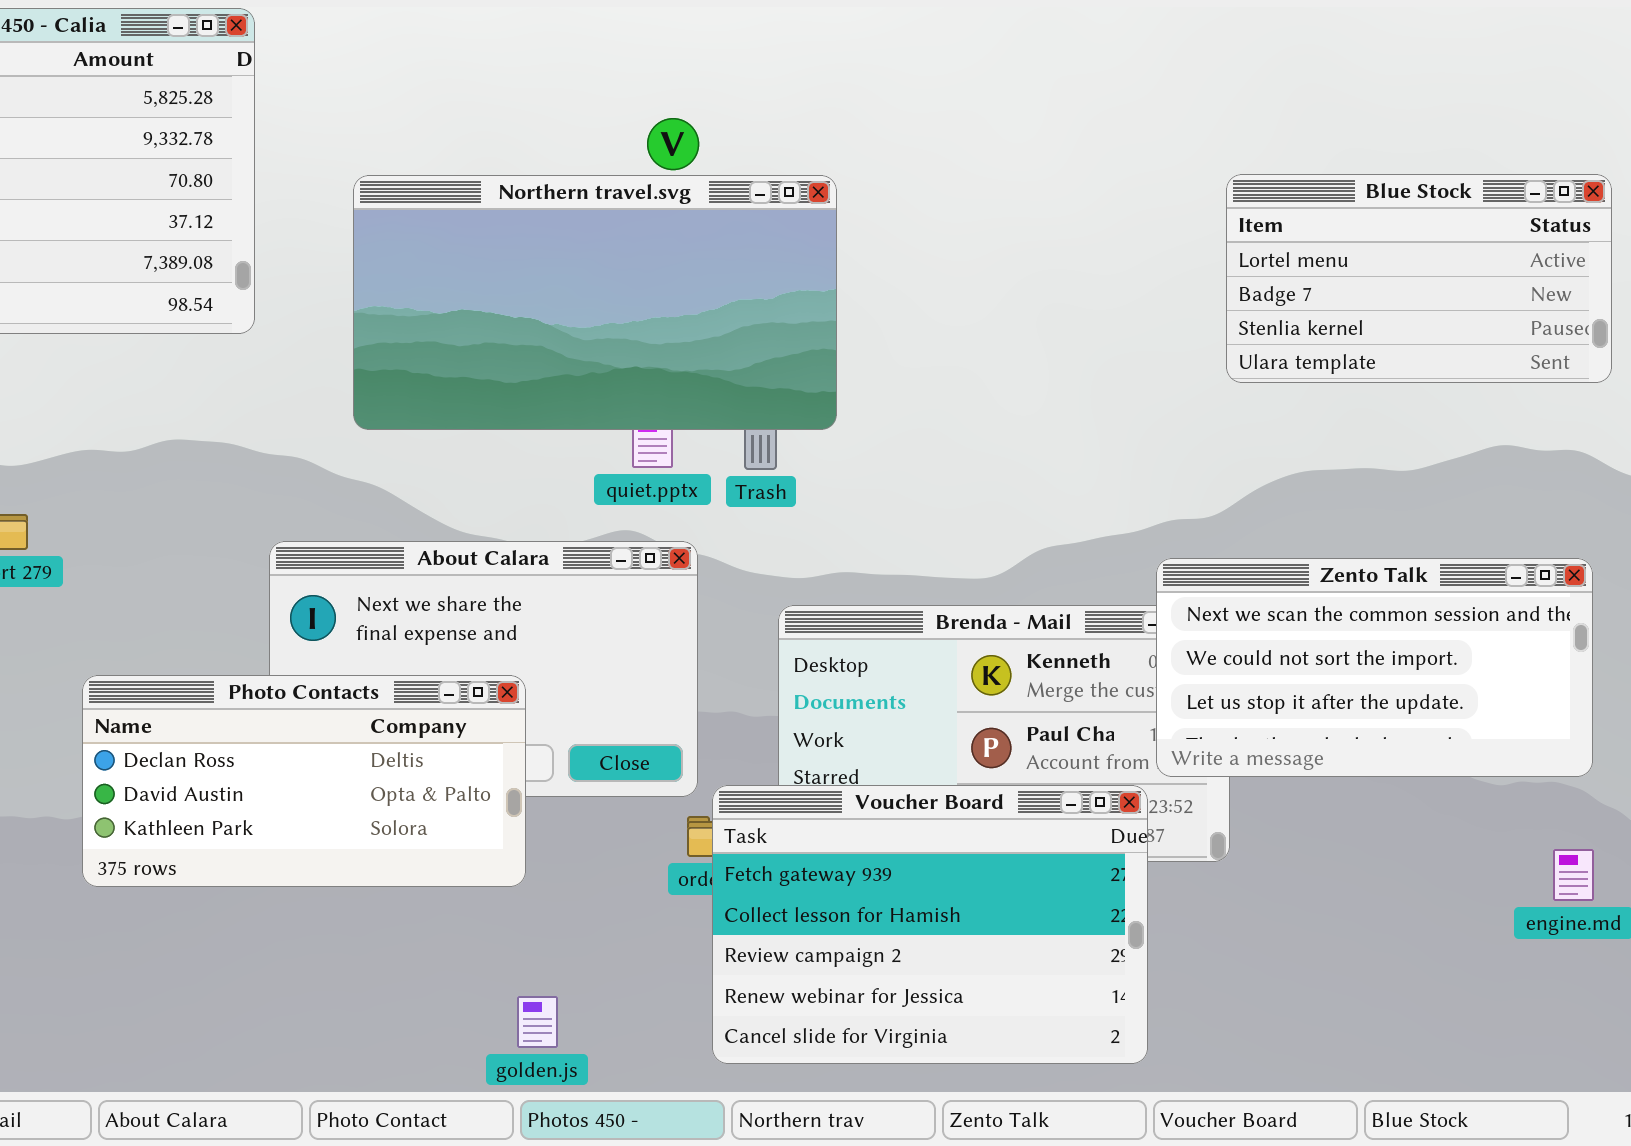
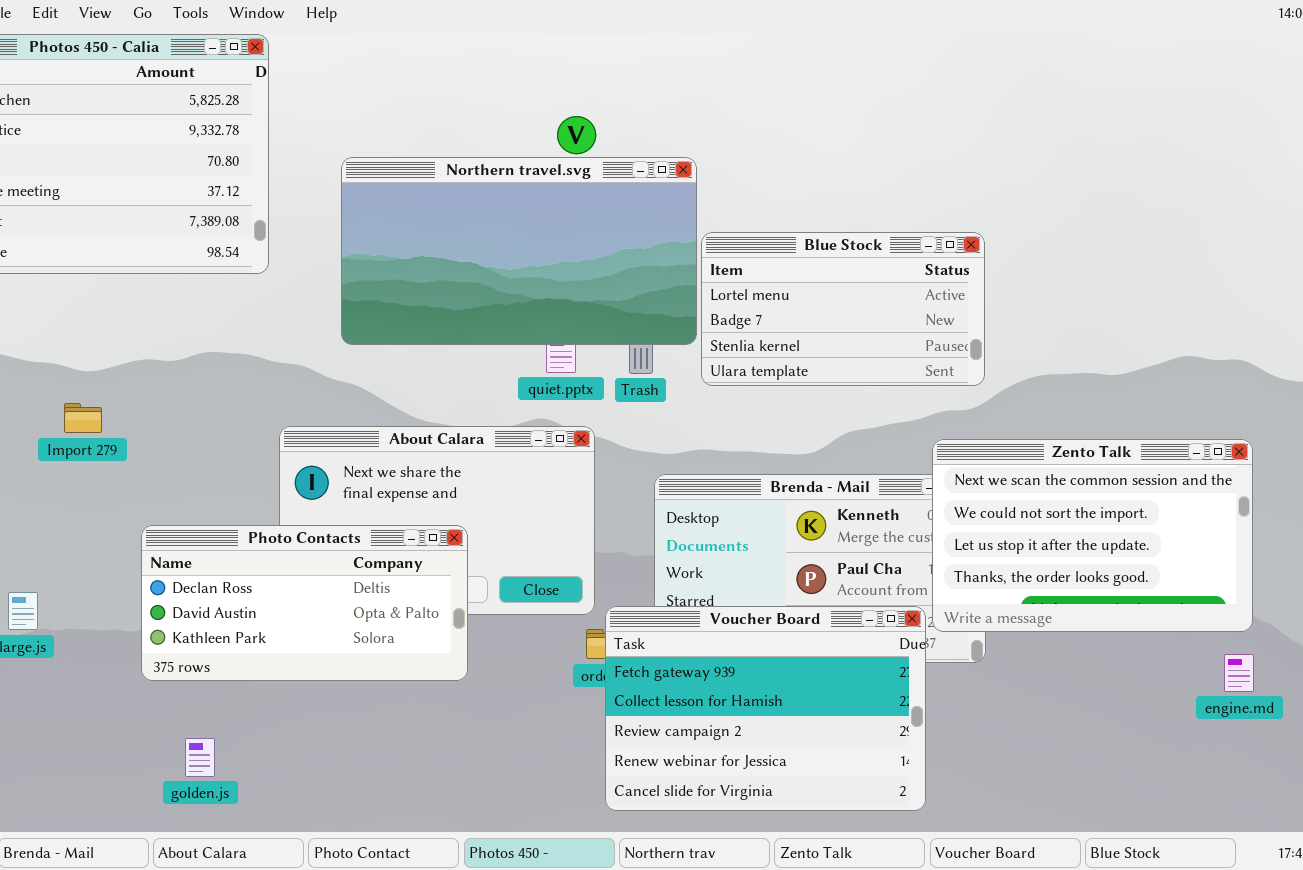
Blue Stock: [1226,174,1612,383] -> [701,232,985,386], moved
Zento Talk: [1156,558,1593,777] -> [932,439,1253,632], resized
golden.js: [517,996,558,1048] -> [185,738,215,777], moved

